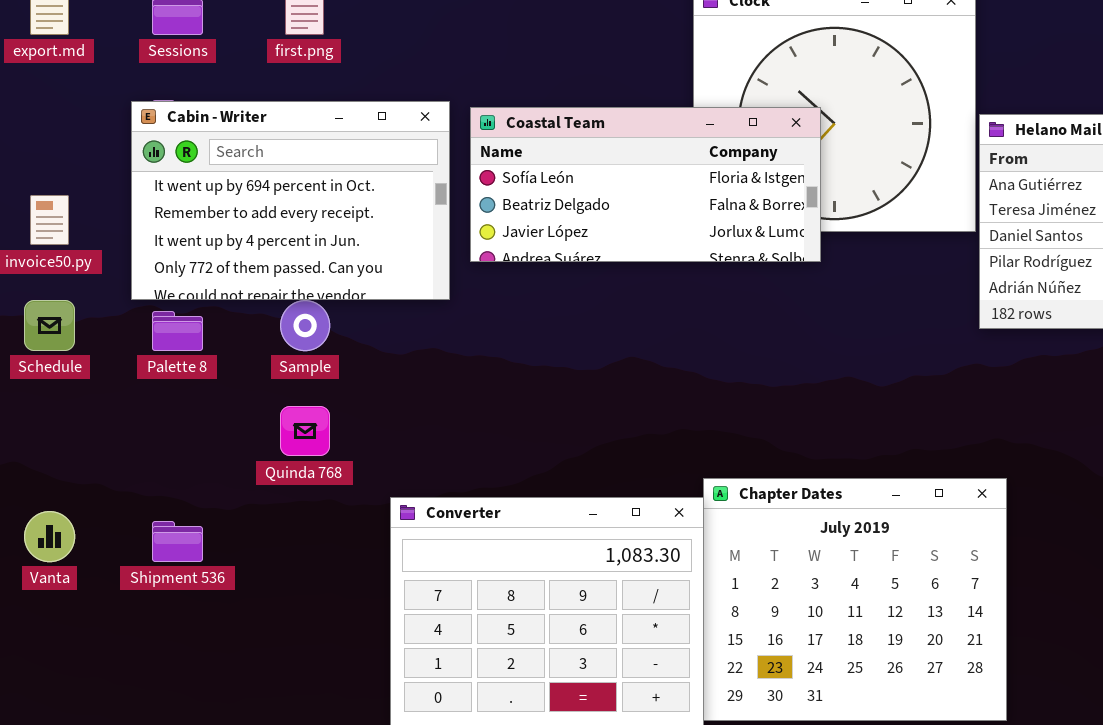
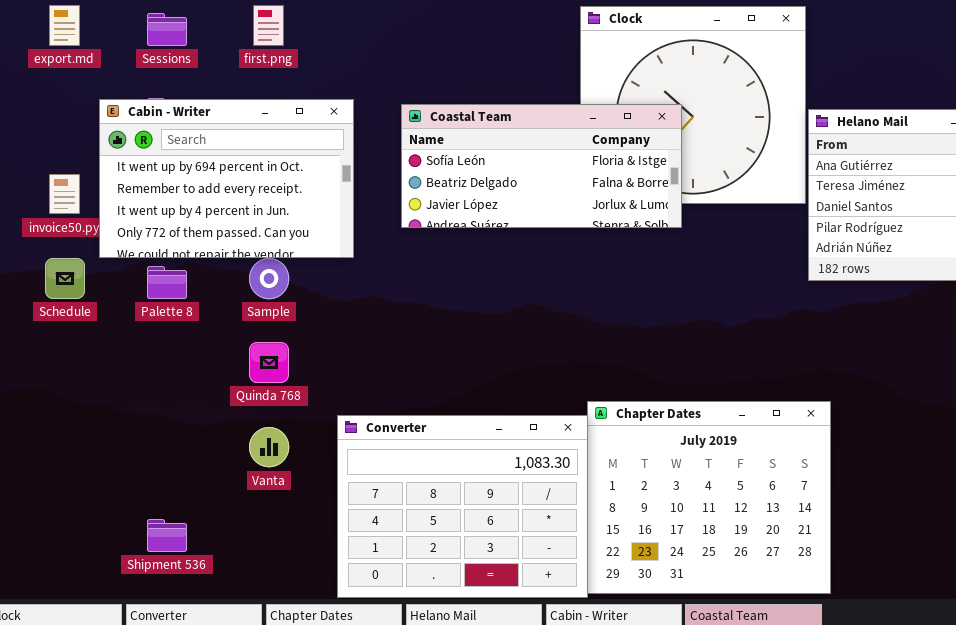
Cabin - Writer: [131,101,450,300] -> [99,99,354,258], moved
Vanta: [24,511,75,562] -> [249,427,289,467], moved
Shipment 536: [152,521,203,562] -> [147,519,187,552], moved

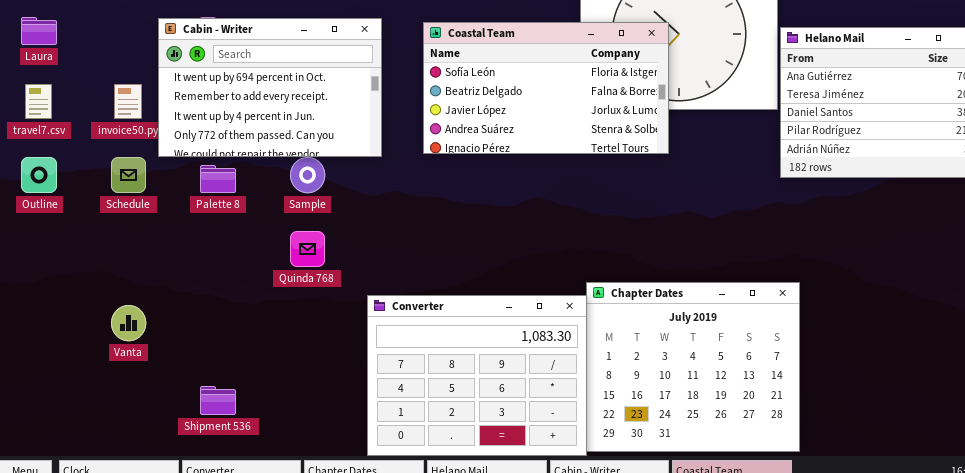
Coastal Team: [401,104,682,228] -> [423,22,669,154], resized
Vanta: [249,427,289,467] -> [111,305,146,341], moved

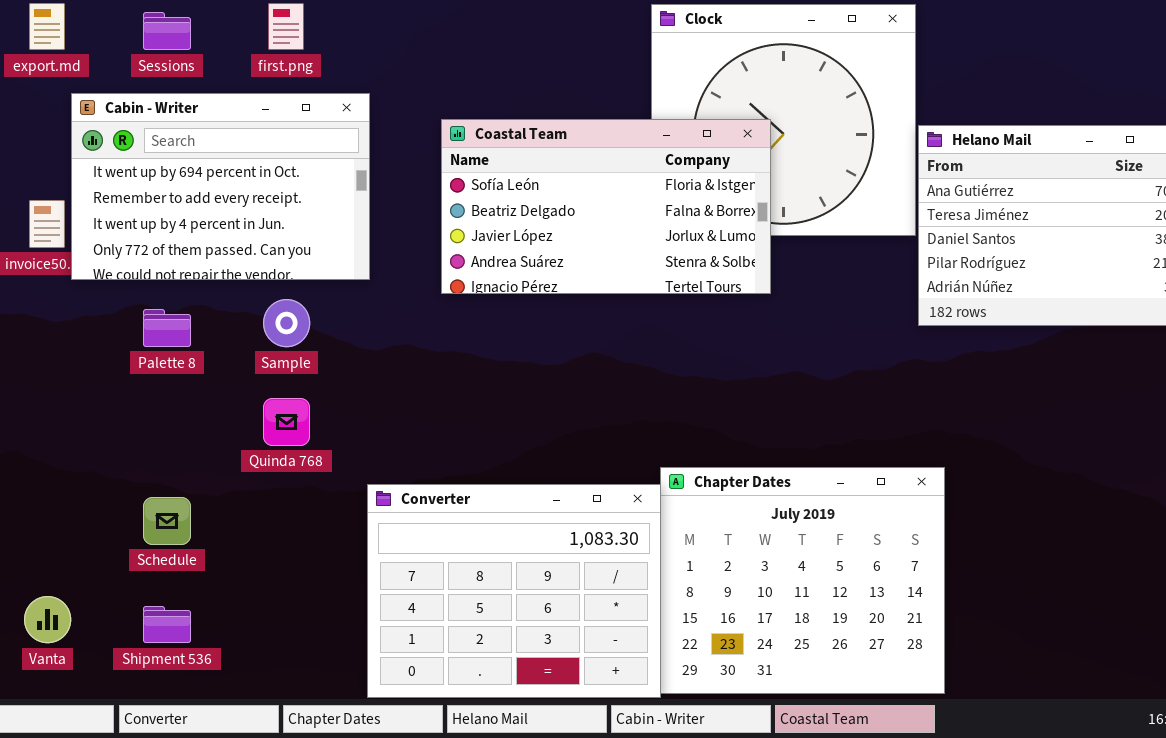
Cabin - Writer: [158,18,382,157] -> [71,93,370,280], moved
Schedule: [111,157,146,193] -> [143,497,191,545], moved
Vanta: [111,305,146,341] -> [24,596,71,643], moved

